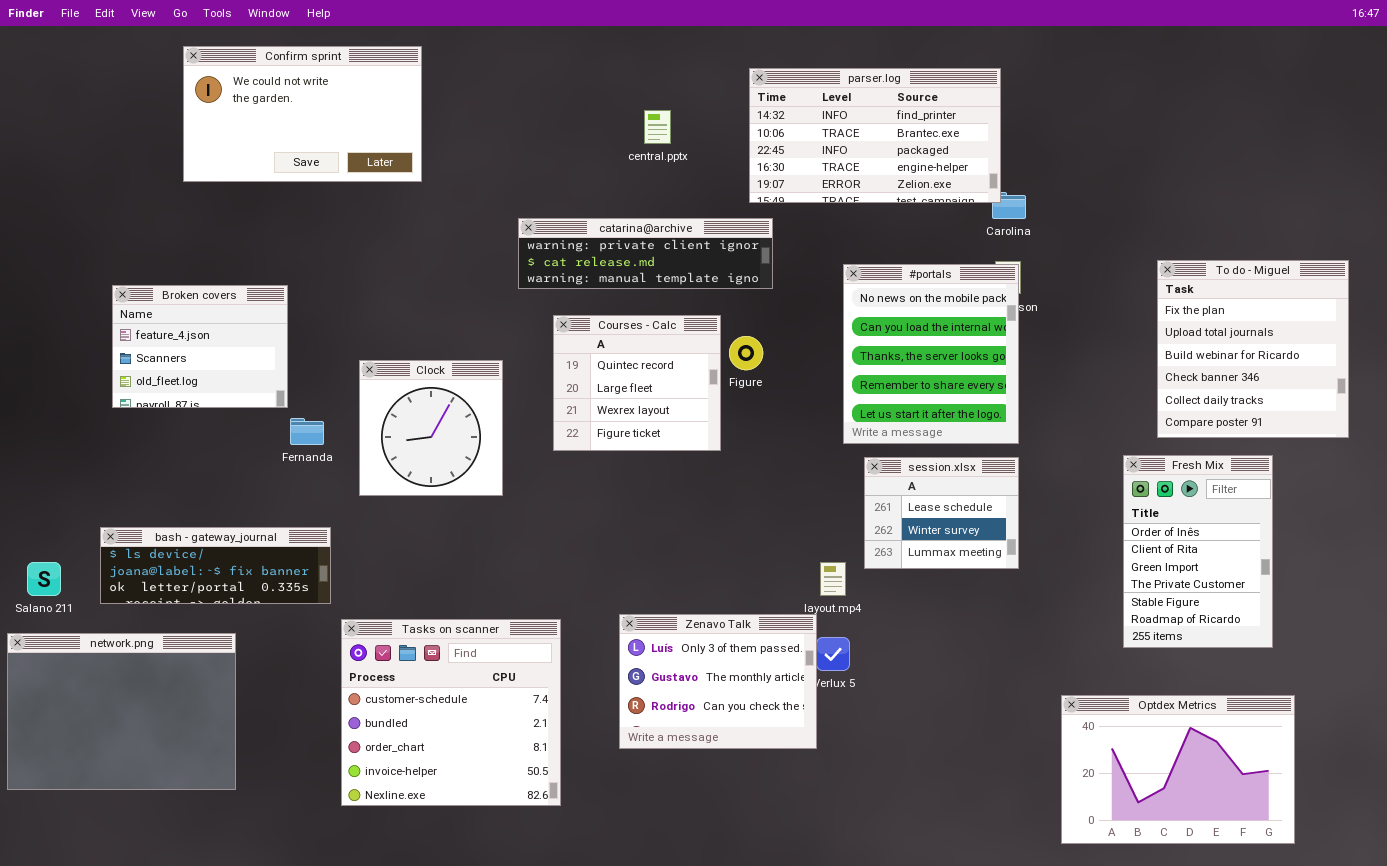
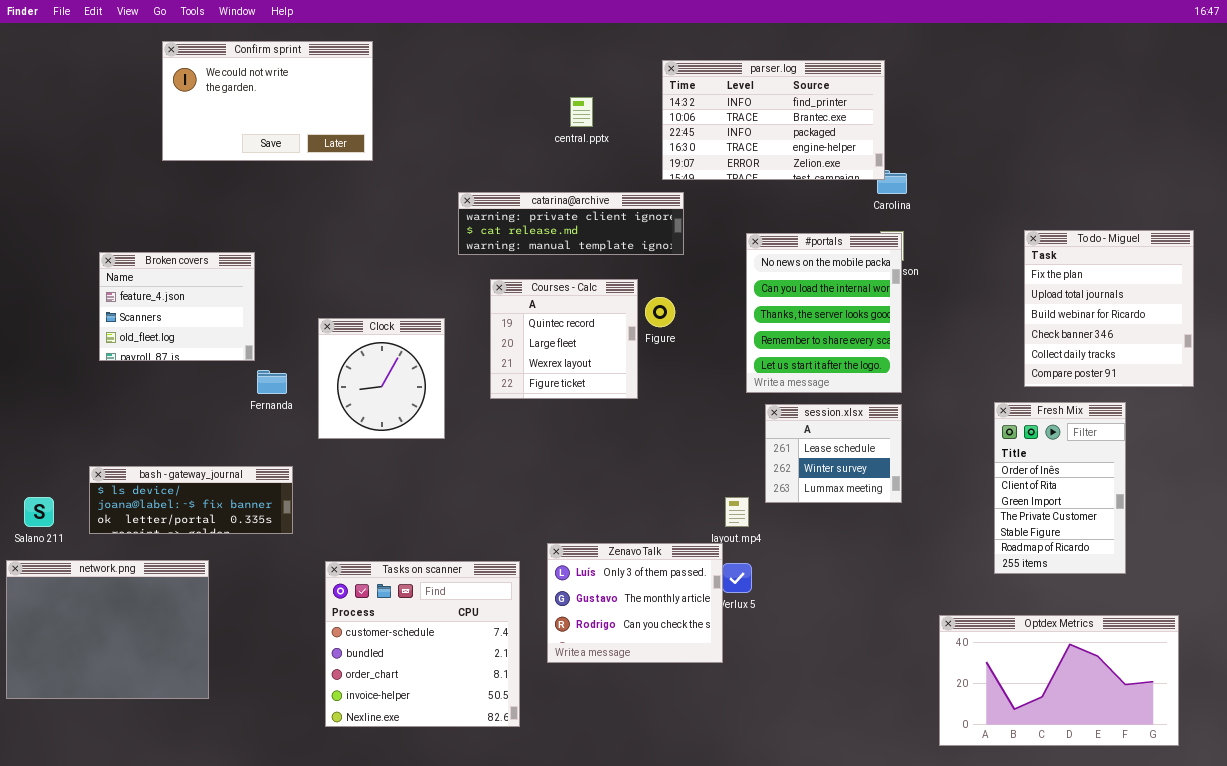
Tasks on scanner: [341,619,561,806] -> [325,561,520,727], moved
Optdex Metrics: [1061,695,1295,844] -> [939,615,1179,746], resized

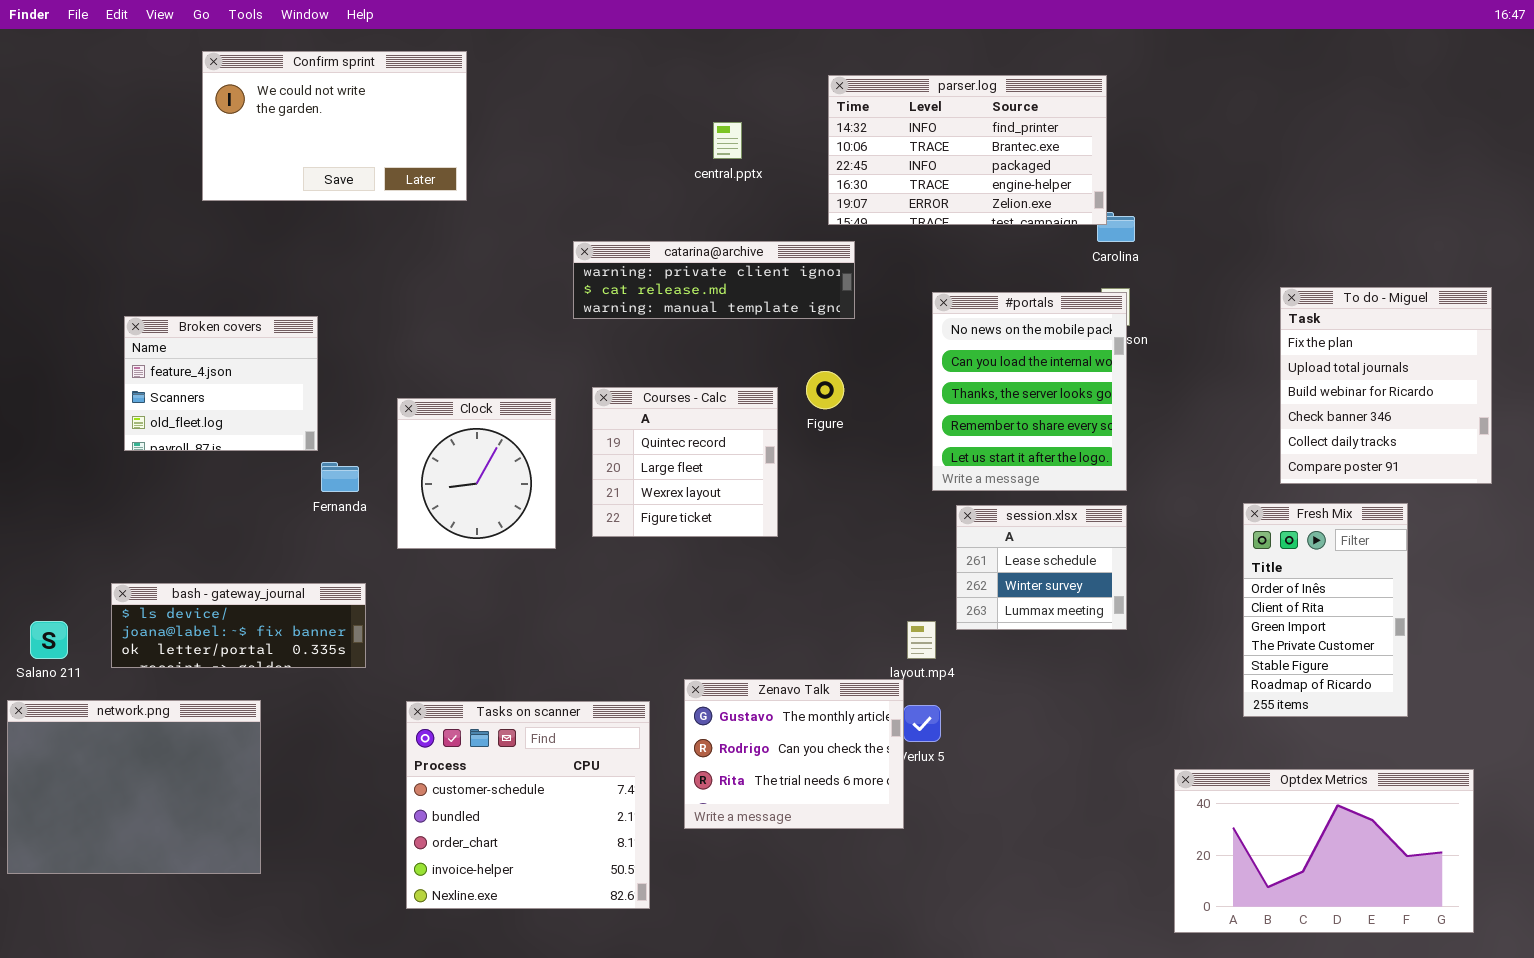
Courses - Calc: [490,279,638,399] -> [592,387,778,537], moved
Zenavo Talk: [547,543,723,663] -> [684,679,904,829], scrolled down 1 row

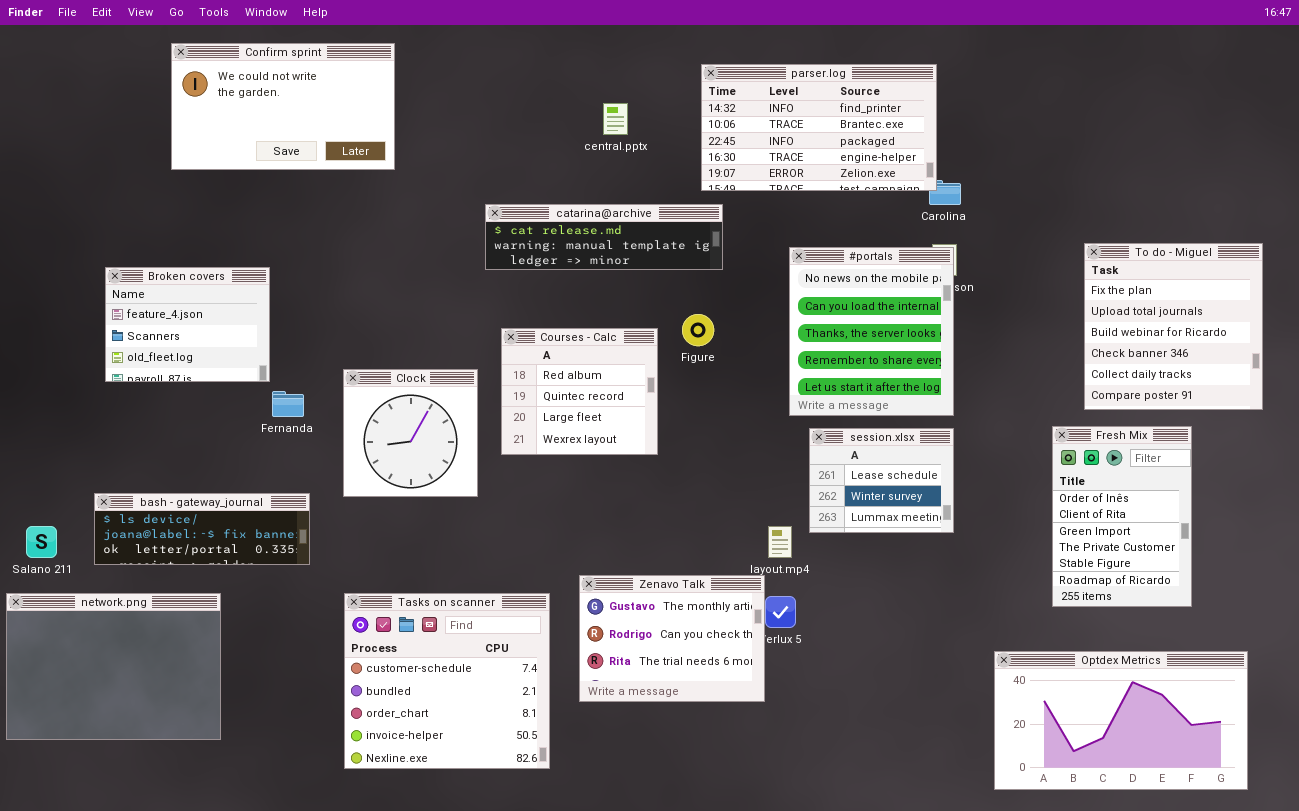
catarina@archive: [573,241,855,319] -> [485,204,723,270], scrolled down 1 row
Courses - Calc: [592,387,778,537] -> [501,328,658,455], scrolled up 1 row
Clock: [397,398,556,549] -> [343,369,478,497], moved

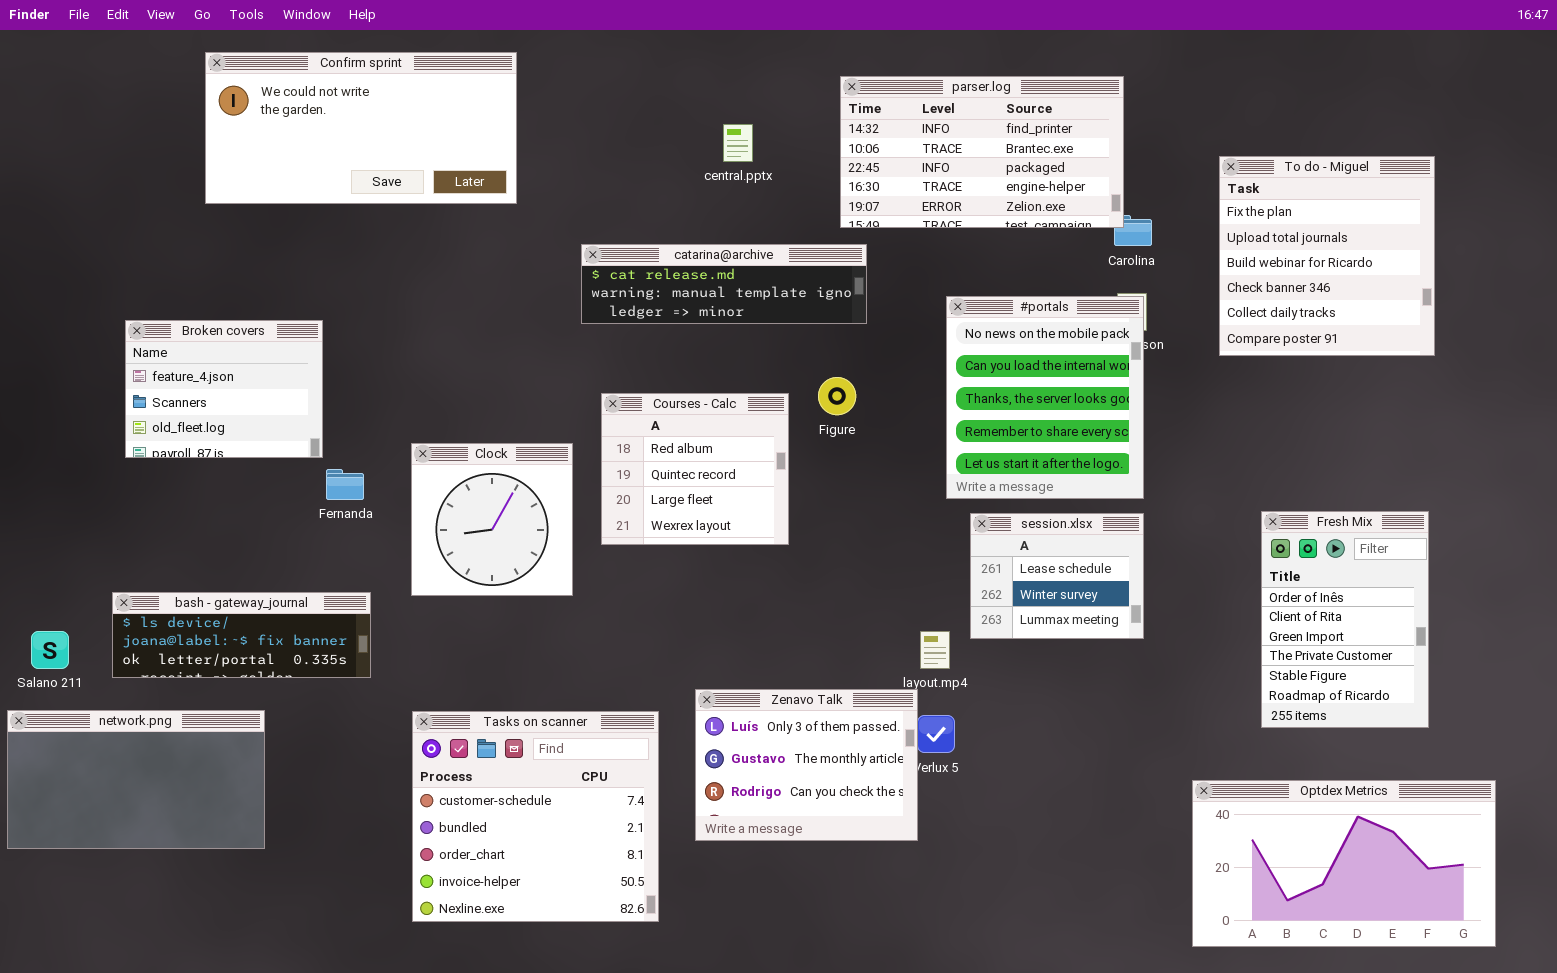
Confirm sprint: [171,43,395,170] -> [205,52,517,204], resized
To do - Miguel: [1084,243,1263,410] -> [1219,156,1435,356], moved
Zenavo Talk: [579,575,765,702] -> [695,689,918,841], scrolled up 1 row
network.png: [6,593,221,740] -> [7,710,265,849], resized

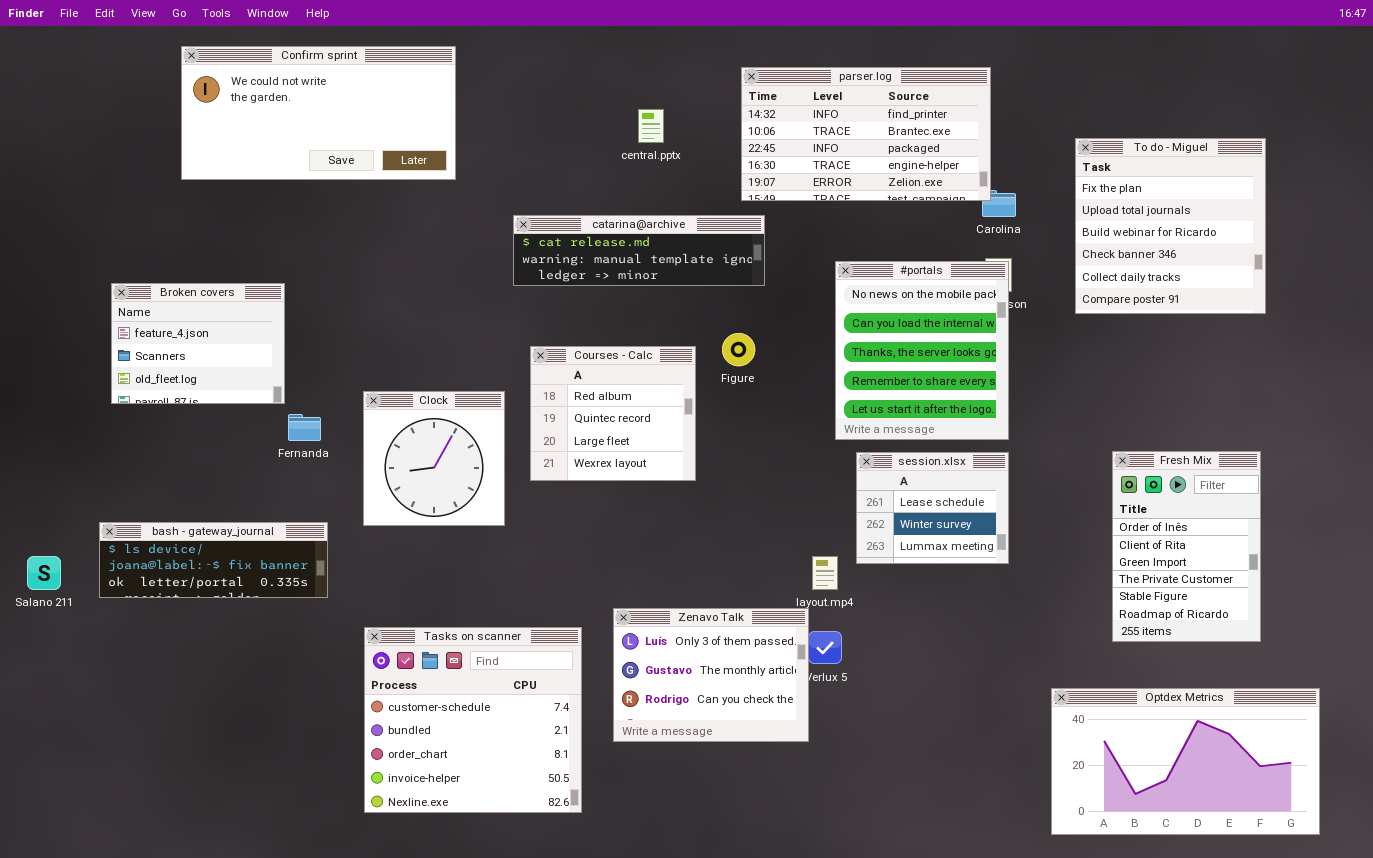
network.png: [7,710,265,849] -> none, closed

